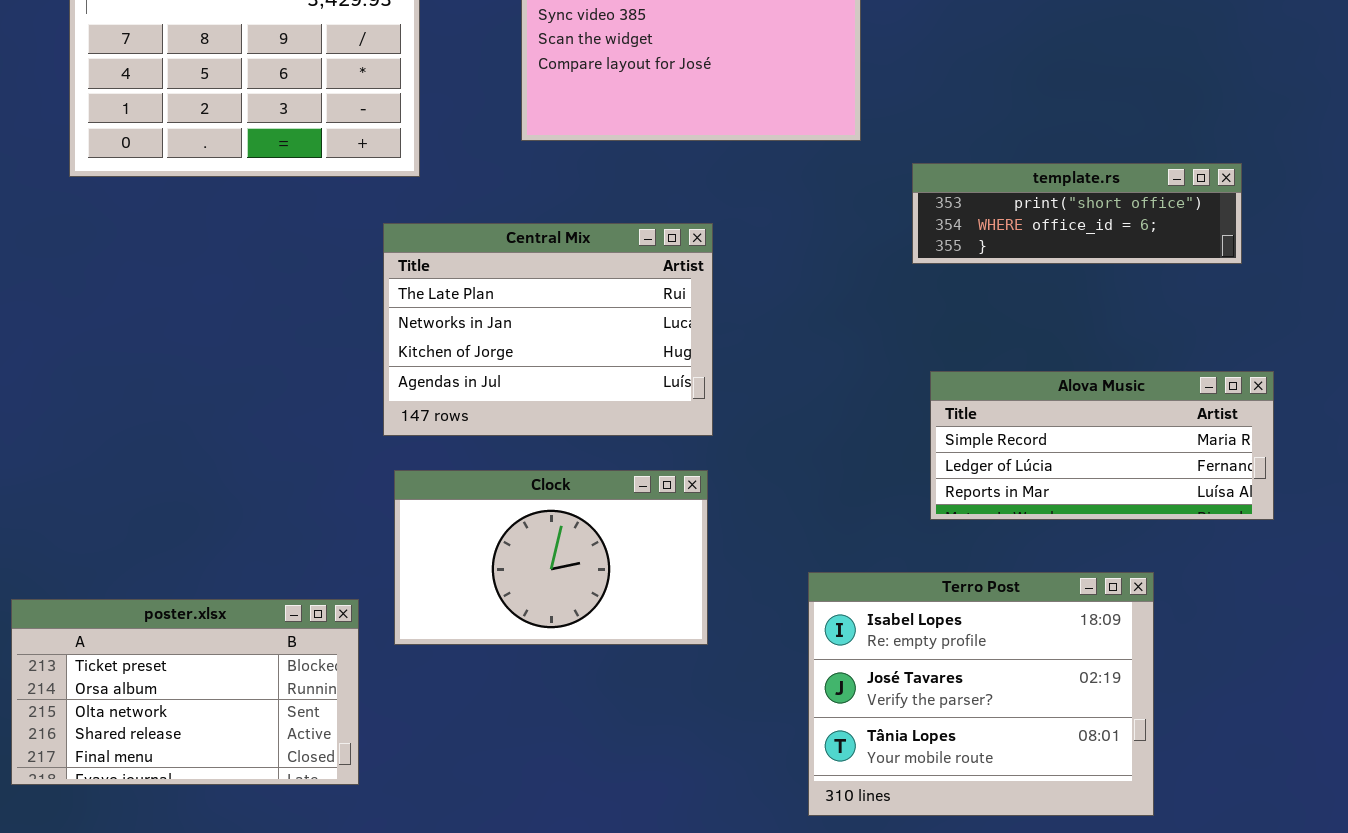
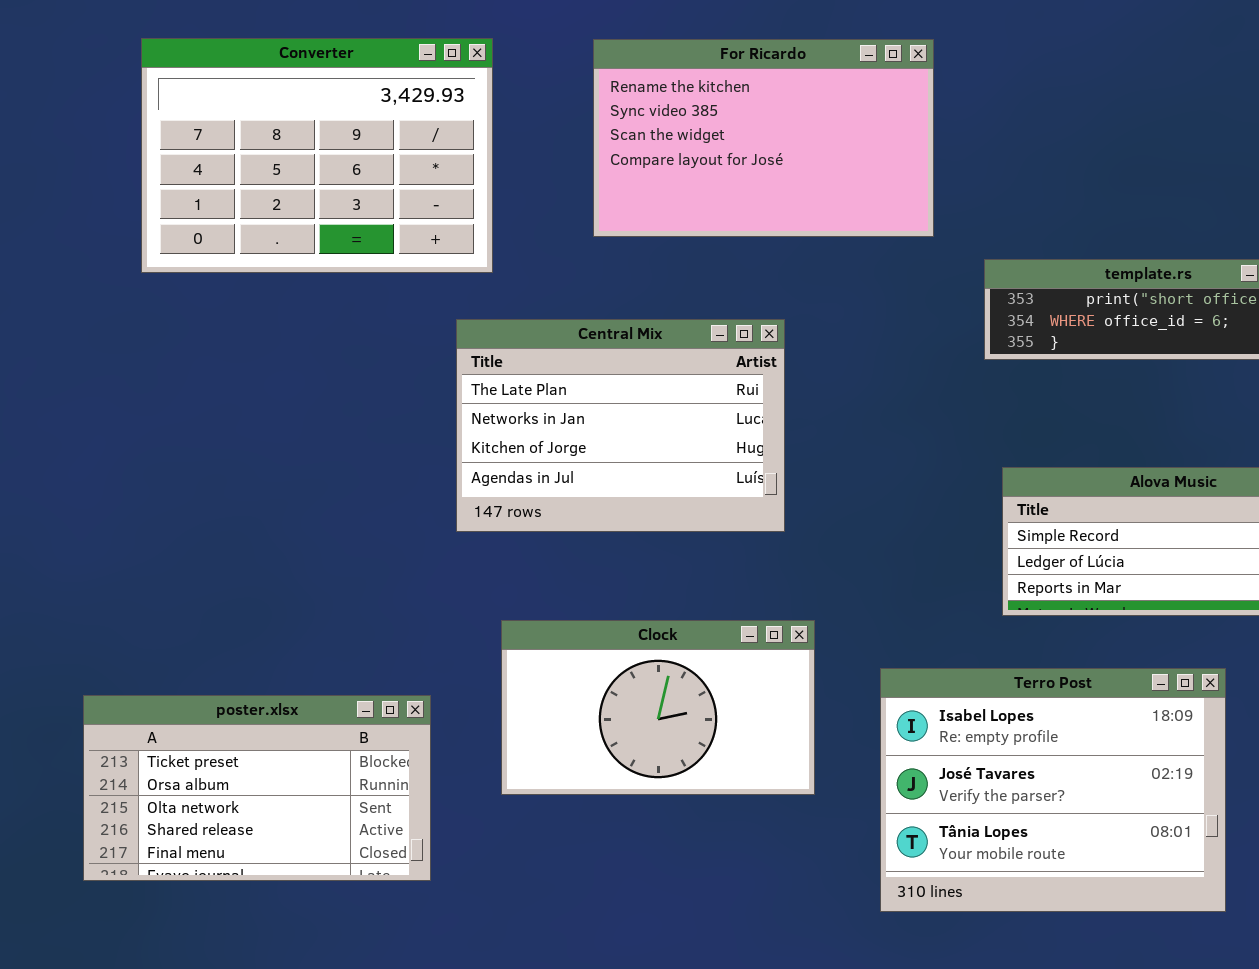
Clock: [394,470,708,645] -> [501,620,815,795], moved

